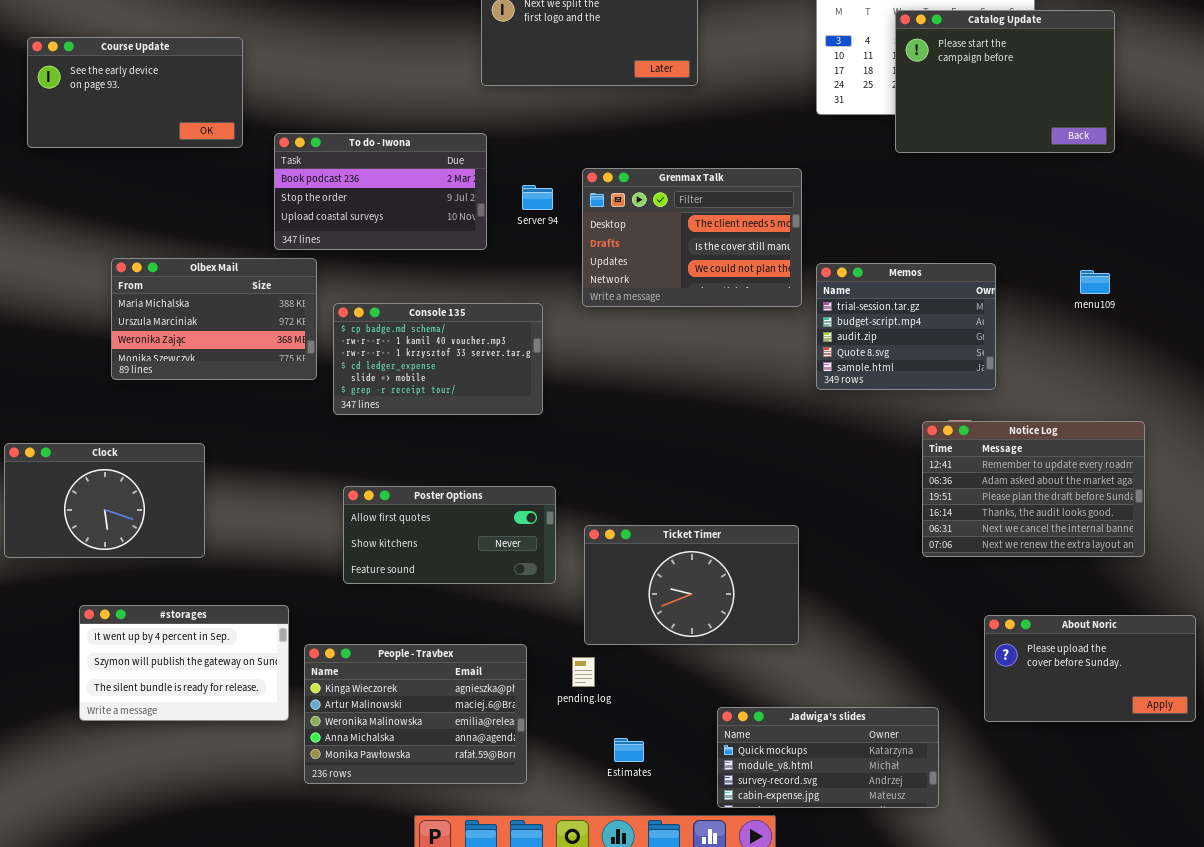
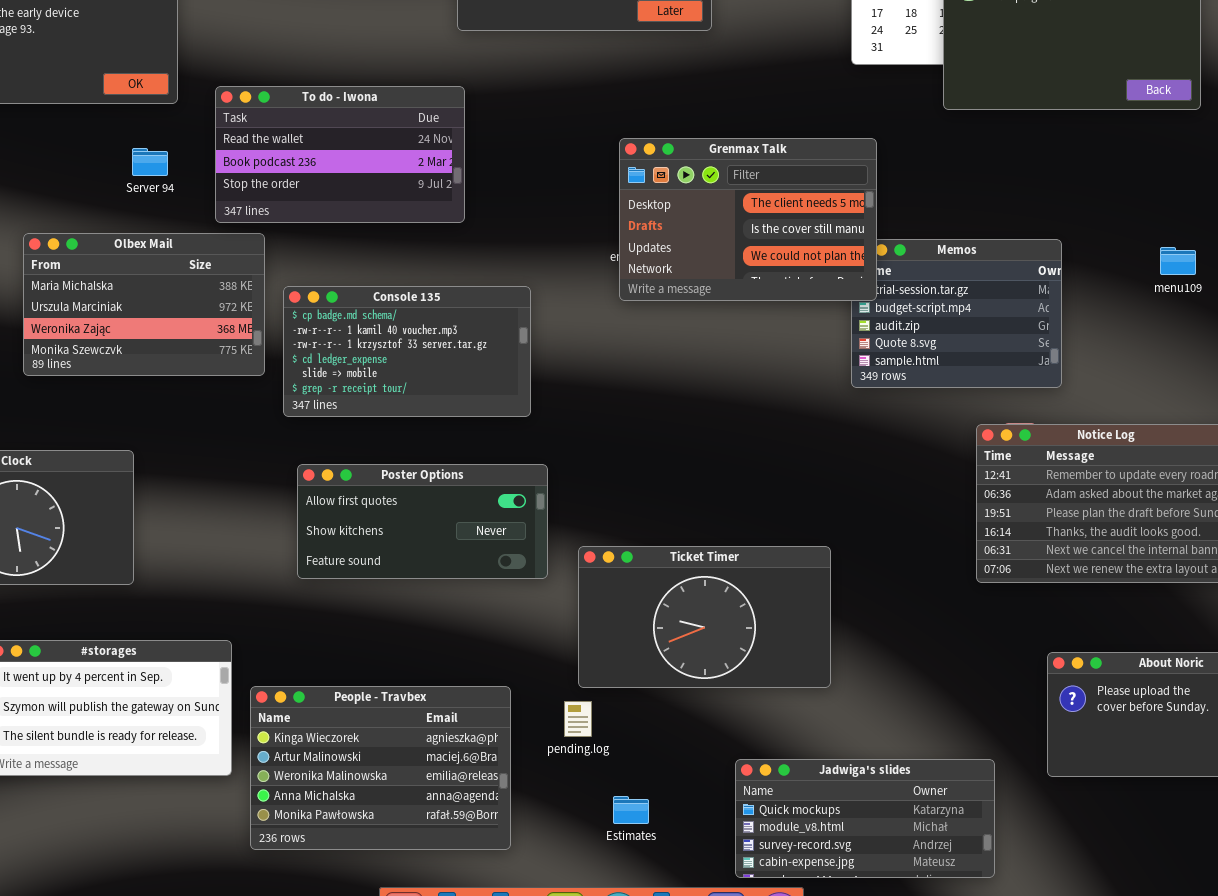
To do - Iwona: [274,133,487,250] -> [215,86,465,223], scrolled up 1 row
Grenmax Talk: [582,168,802,307] -> [619,138,877,301], moved
Server 94: [522,185,553,210] -> [132,148,168,176], moved
Poster Options: [343,486,556,584] -> [297,464,548,579], moved

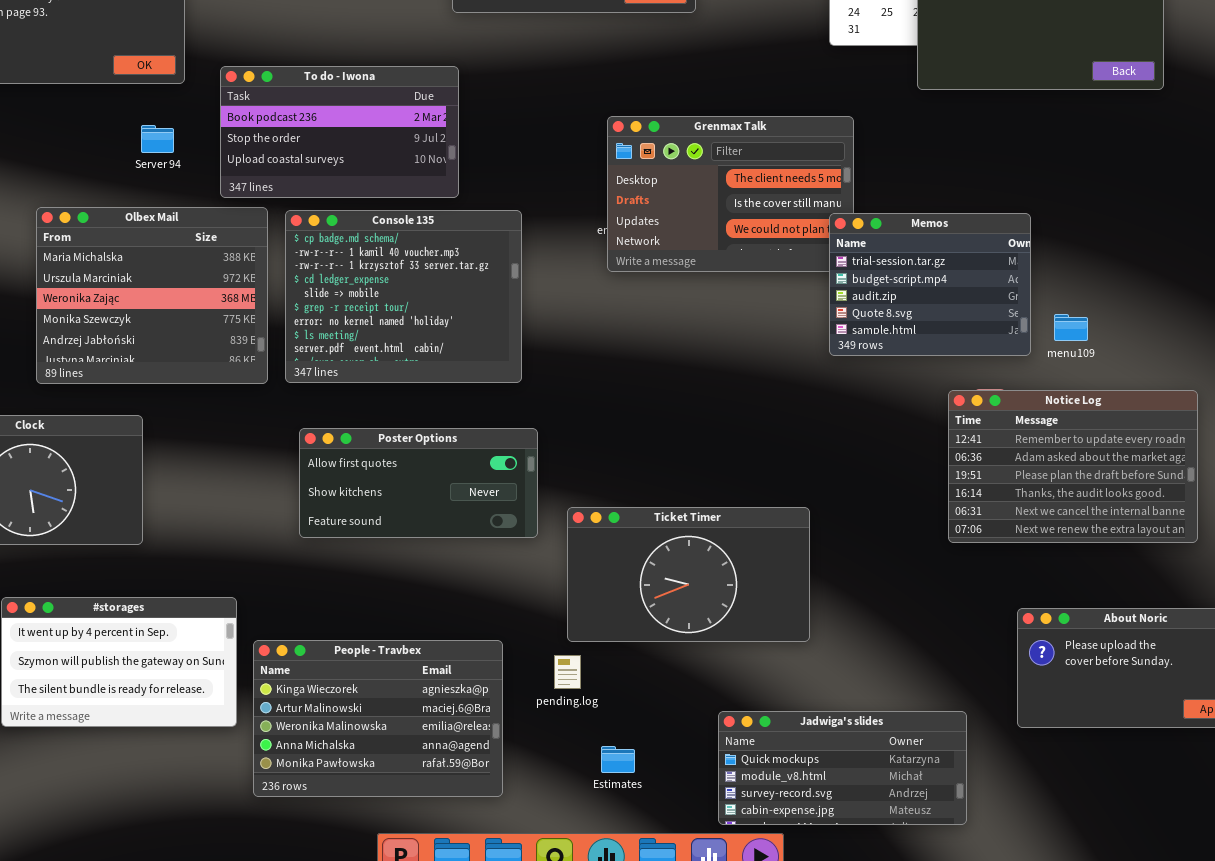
To do - Iwona: [215,86,465,223] -> [220,66,459,198], scrolled down 1 row
Olbex Mail: [23,233,265,376] -> [36,207,268,384], resized
Memos: [851,239,1062,388] -> [829,213,1031,356], raised
menu109: [1160,247,1196,275] -> [1054,314,1088,341], moved
Console 135: [283,286,531,417] -> [285,210,522,383], resized

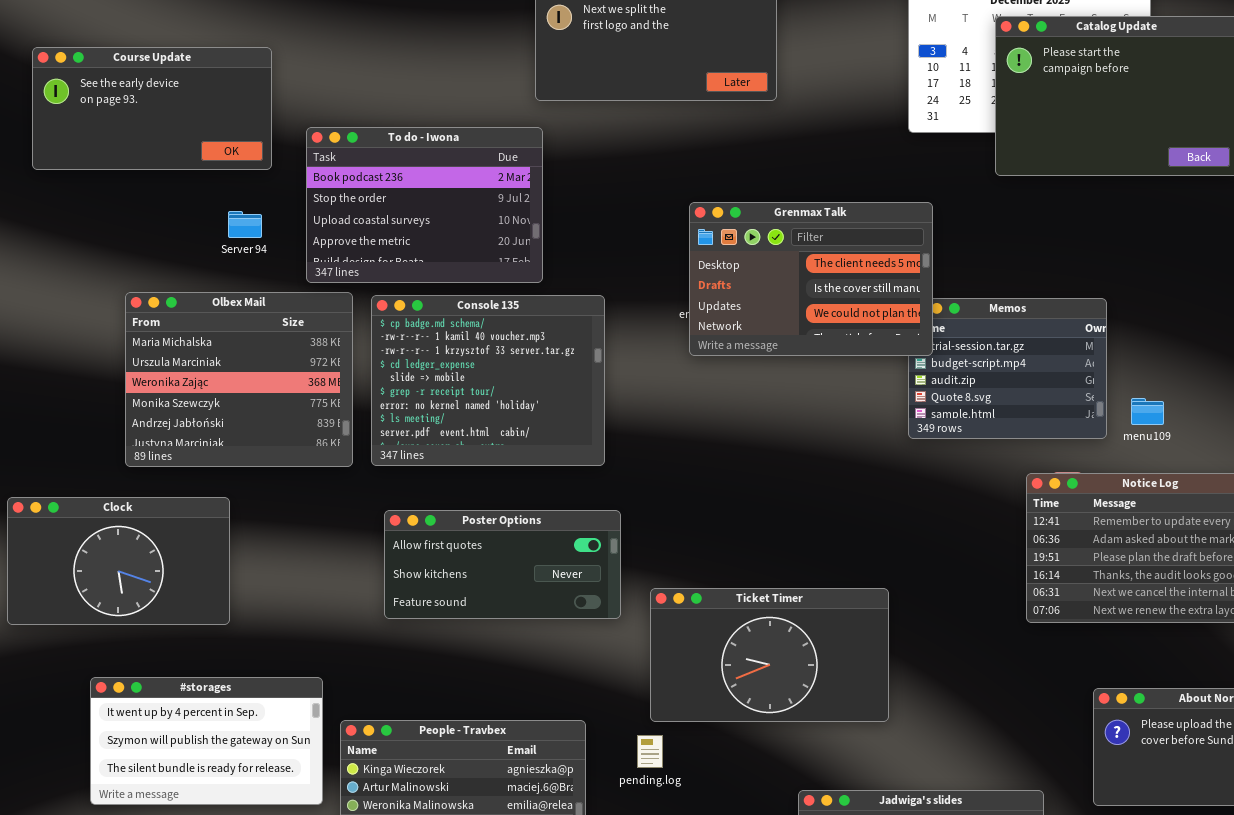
To do - Iwona: [220,66,459,198] -> [306,127,543,283], resized
Grenmax Talk: [607,116,854,272] -> [689,202,933,356], raised

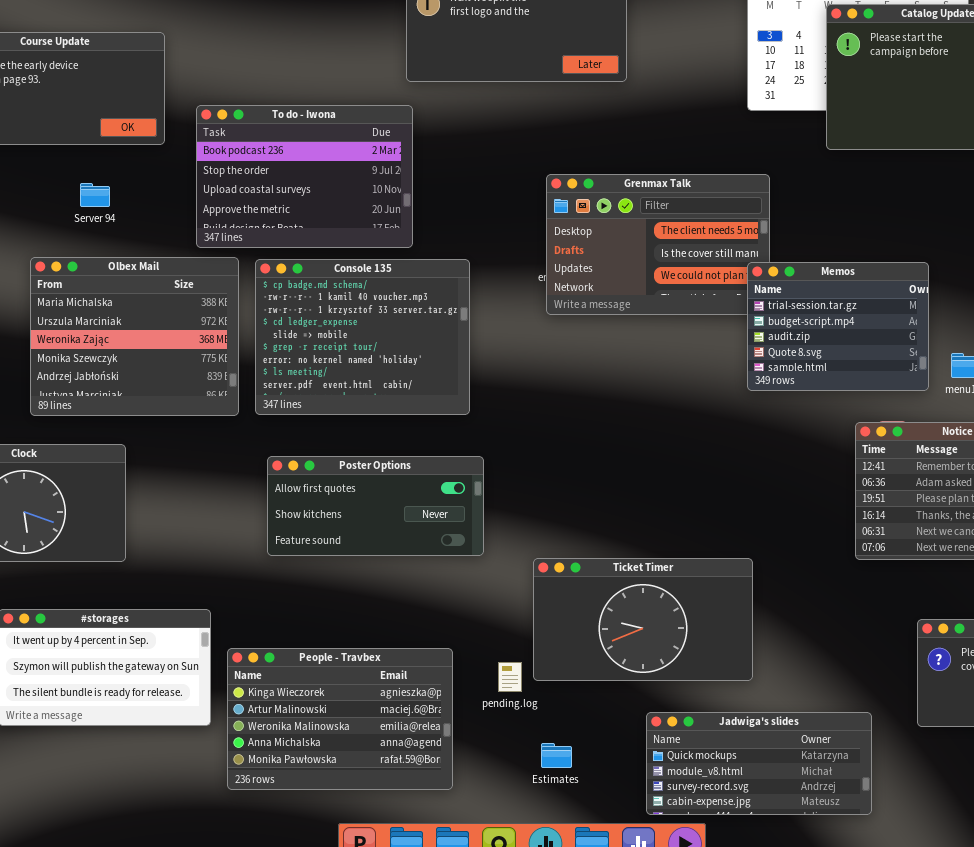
Server 94: [228,211,262,238] -> [80,183,110,207], moved
Memos: [908,298,1107,439] -> [747,262,929,391], raised
Ticket Timer: [650,588,889,722] -> [533,558,753,681], moved

